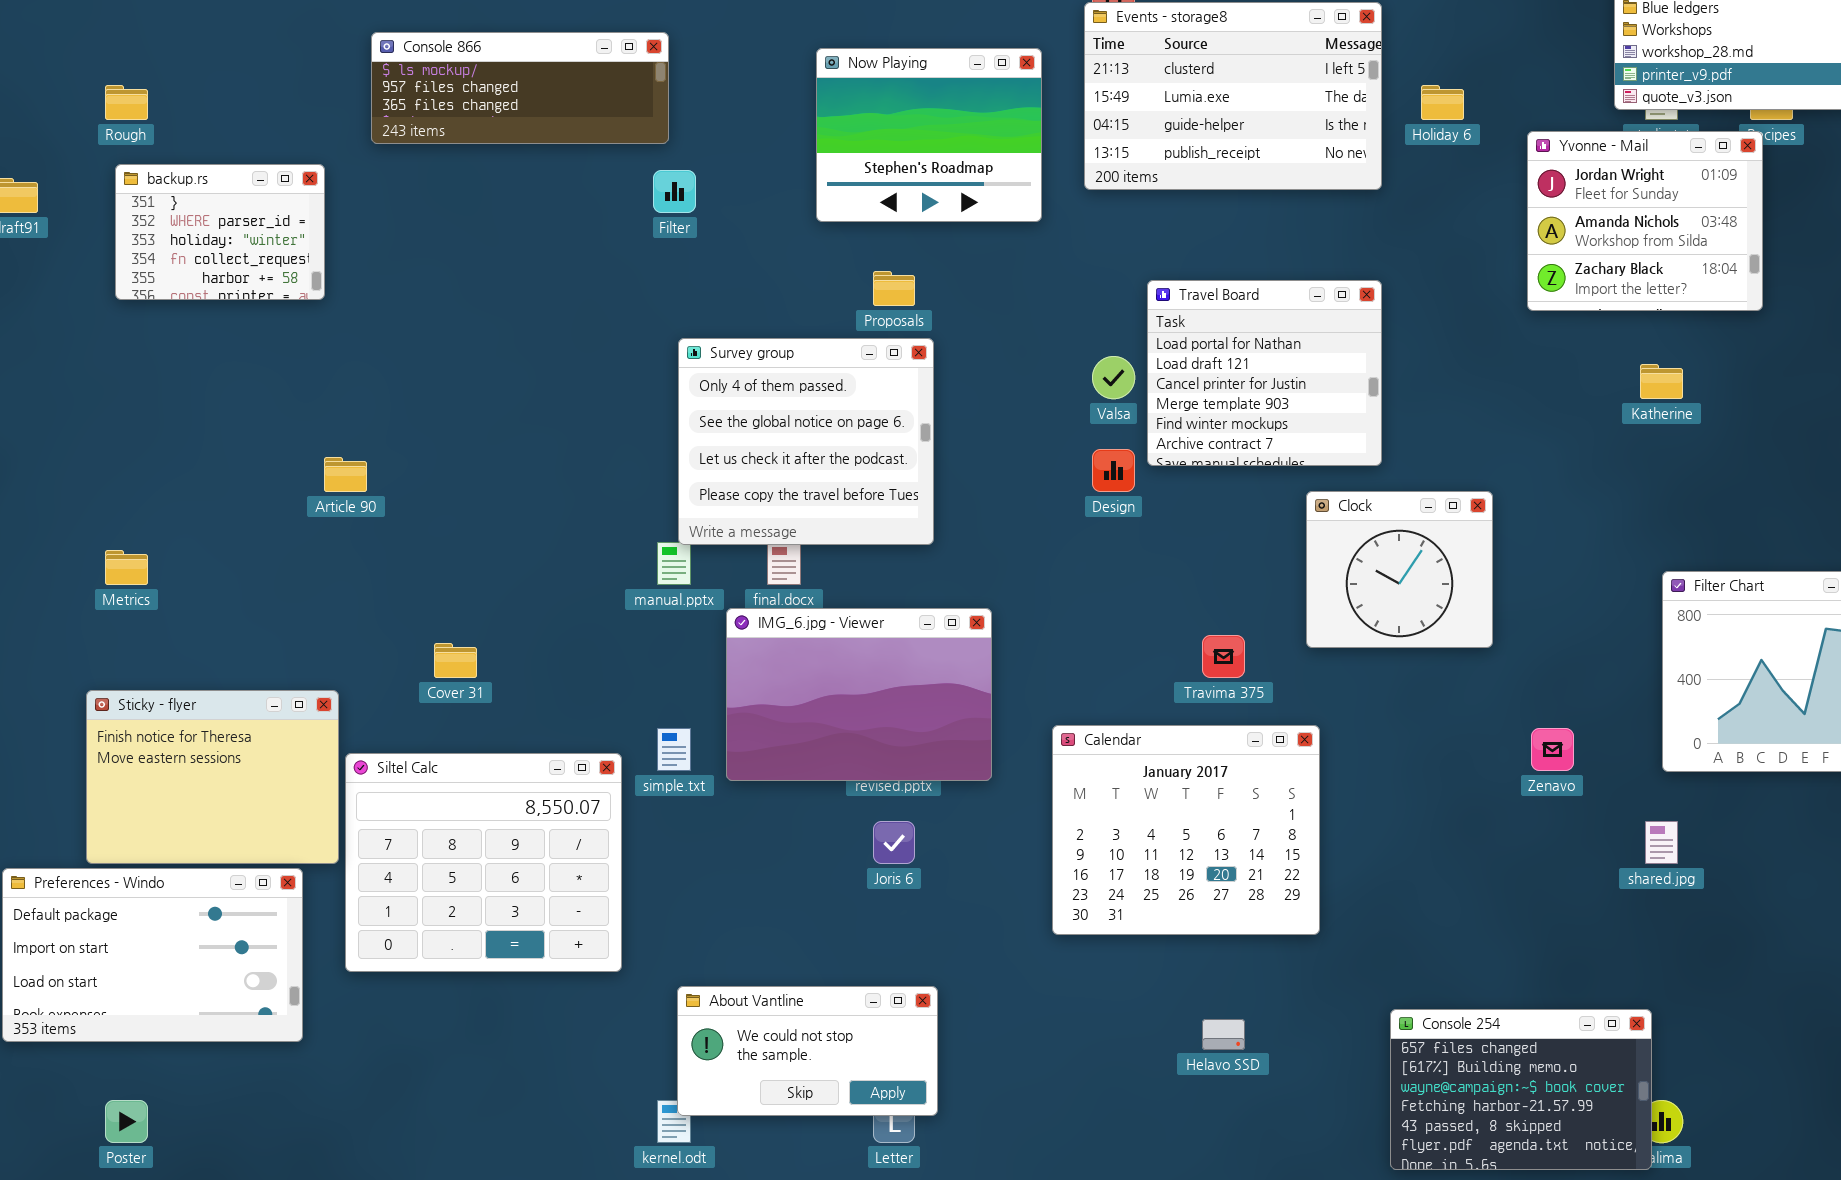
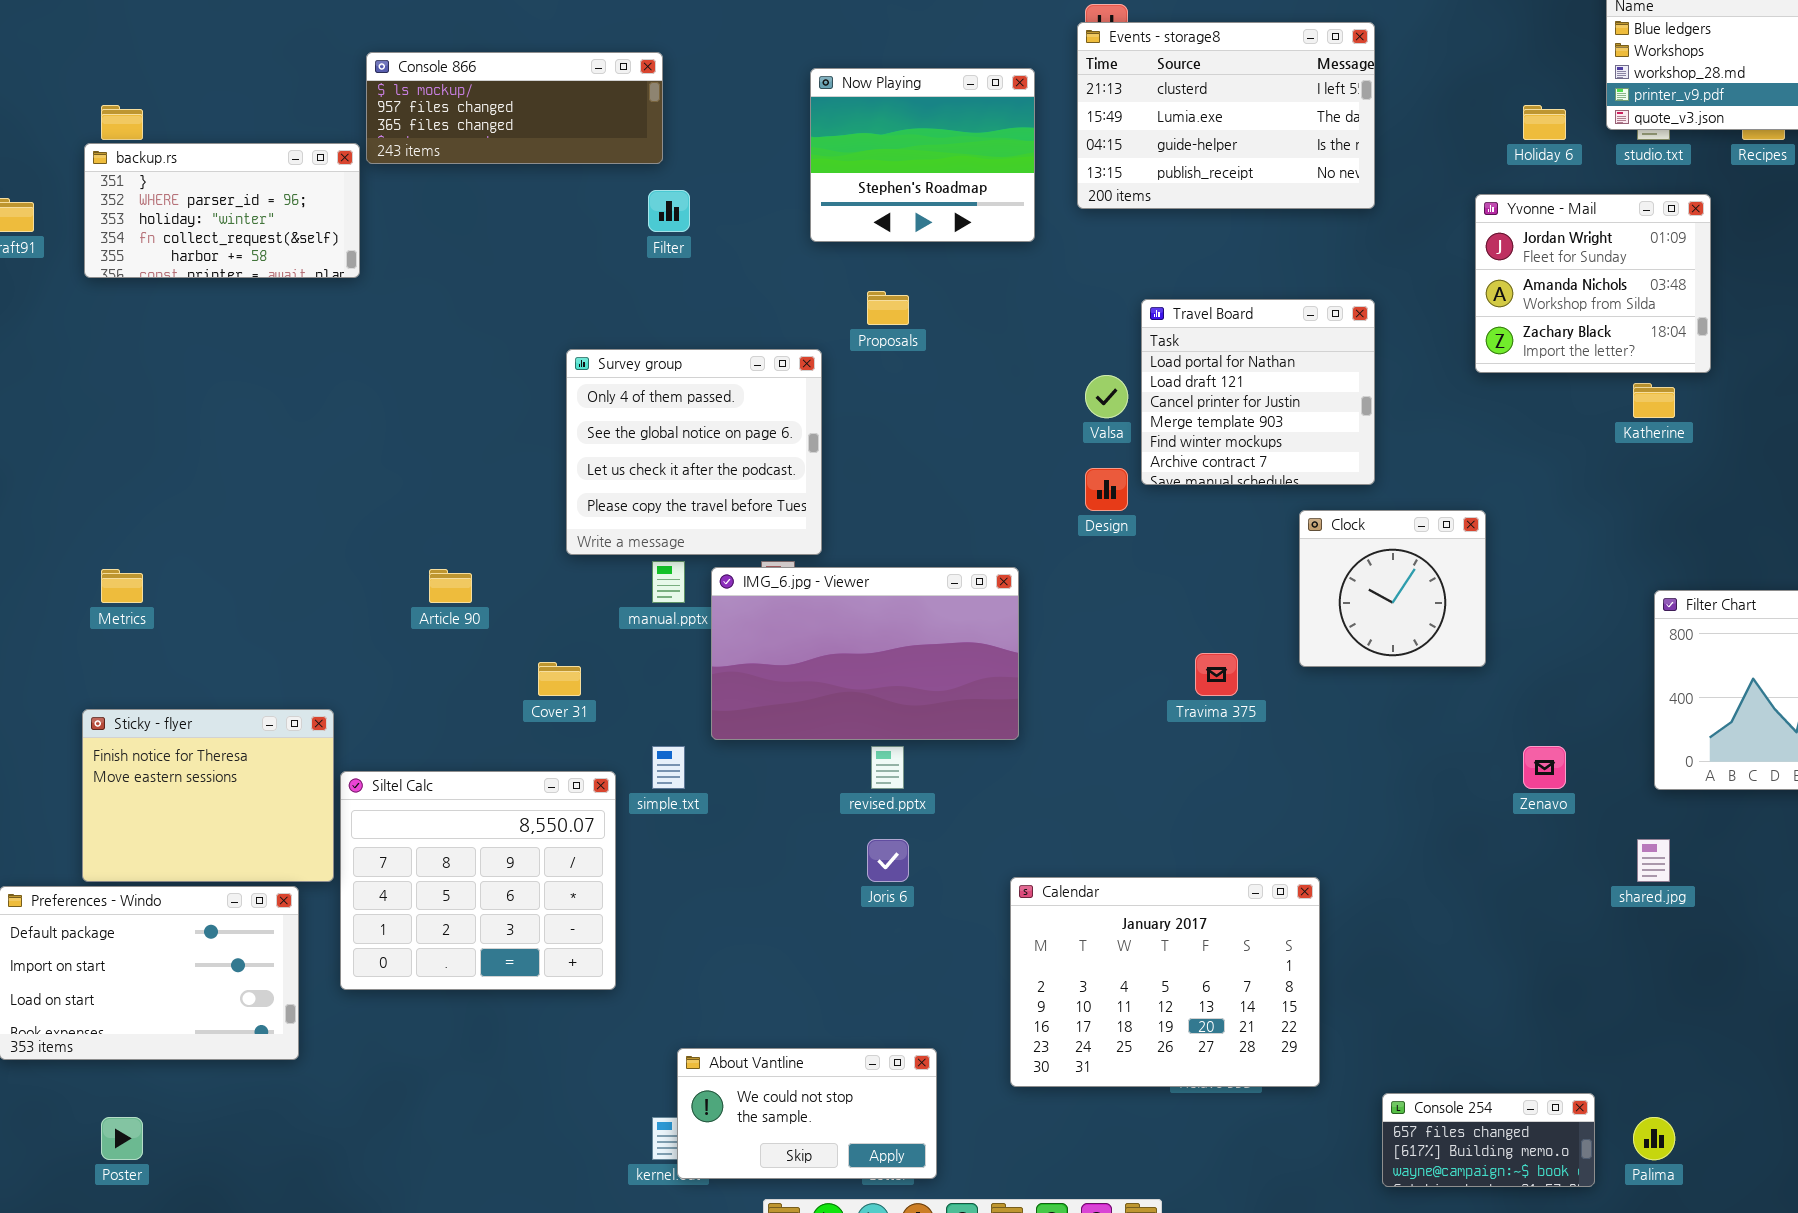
Holiday 6: [1421,85,1464,120] -> [1523,105,1566,140], moved
Yvonne - Mail: [1527,131,1763,311] -> [1475,194,1711,373], moved
backup.rs: [115,164,325,300] -> [84,143,360,278], moved, resized
Survey group: [678,338,934,545] -> [566,349,822,555], moved
Article 90: [324,457,367,492] -> [429,569,472,603], moved
IMG_6.jpg - Viewer: [726,608,992,781] -> [711,567,1019,740], moved, resized
Cover 31: [434,643,477,678] -> [538,662,581,696], moved
Calendar: [1052,725,1320,935] -> [1010,877,1320,1087], moved, resized
About Vantline: [677,986,938,1116] -> [677,1048,937,1179], moved
Console 254: [1390,1009,1652,1170] -> [1382,1093,1595,1187], resized

